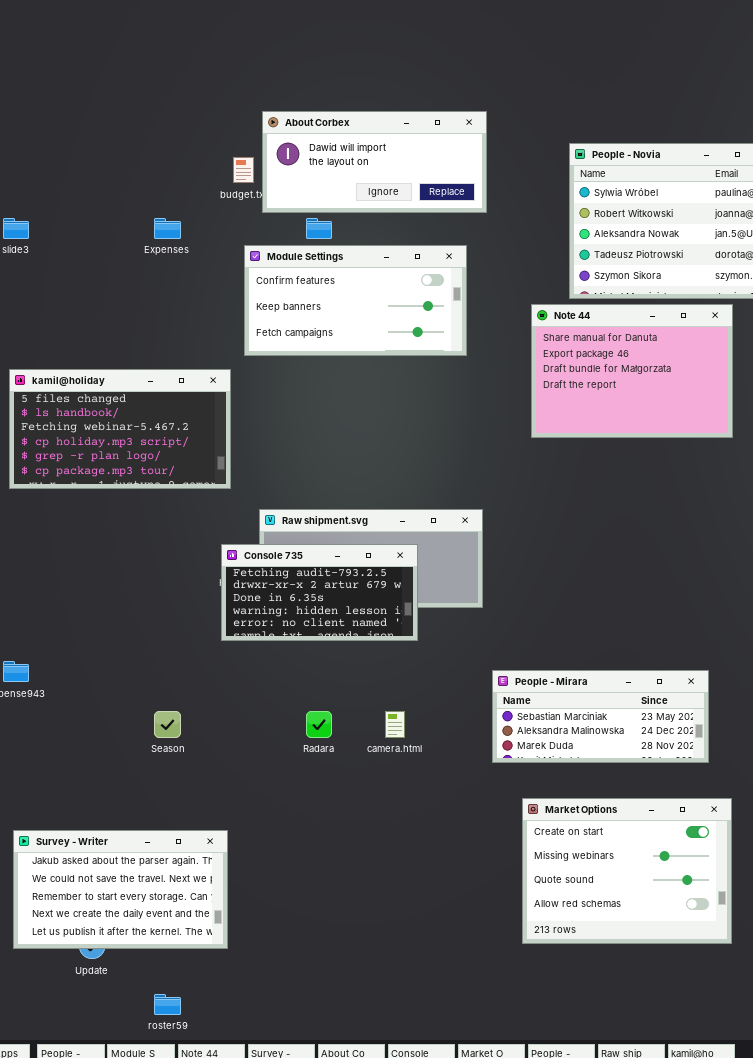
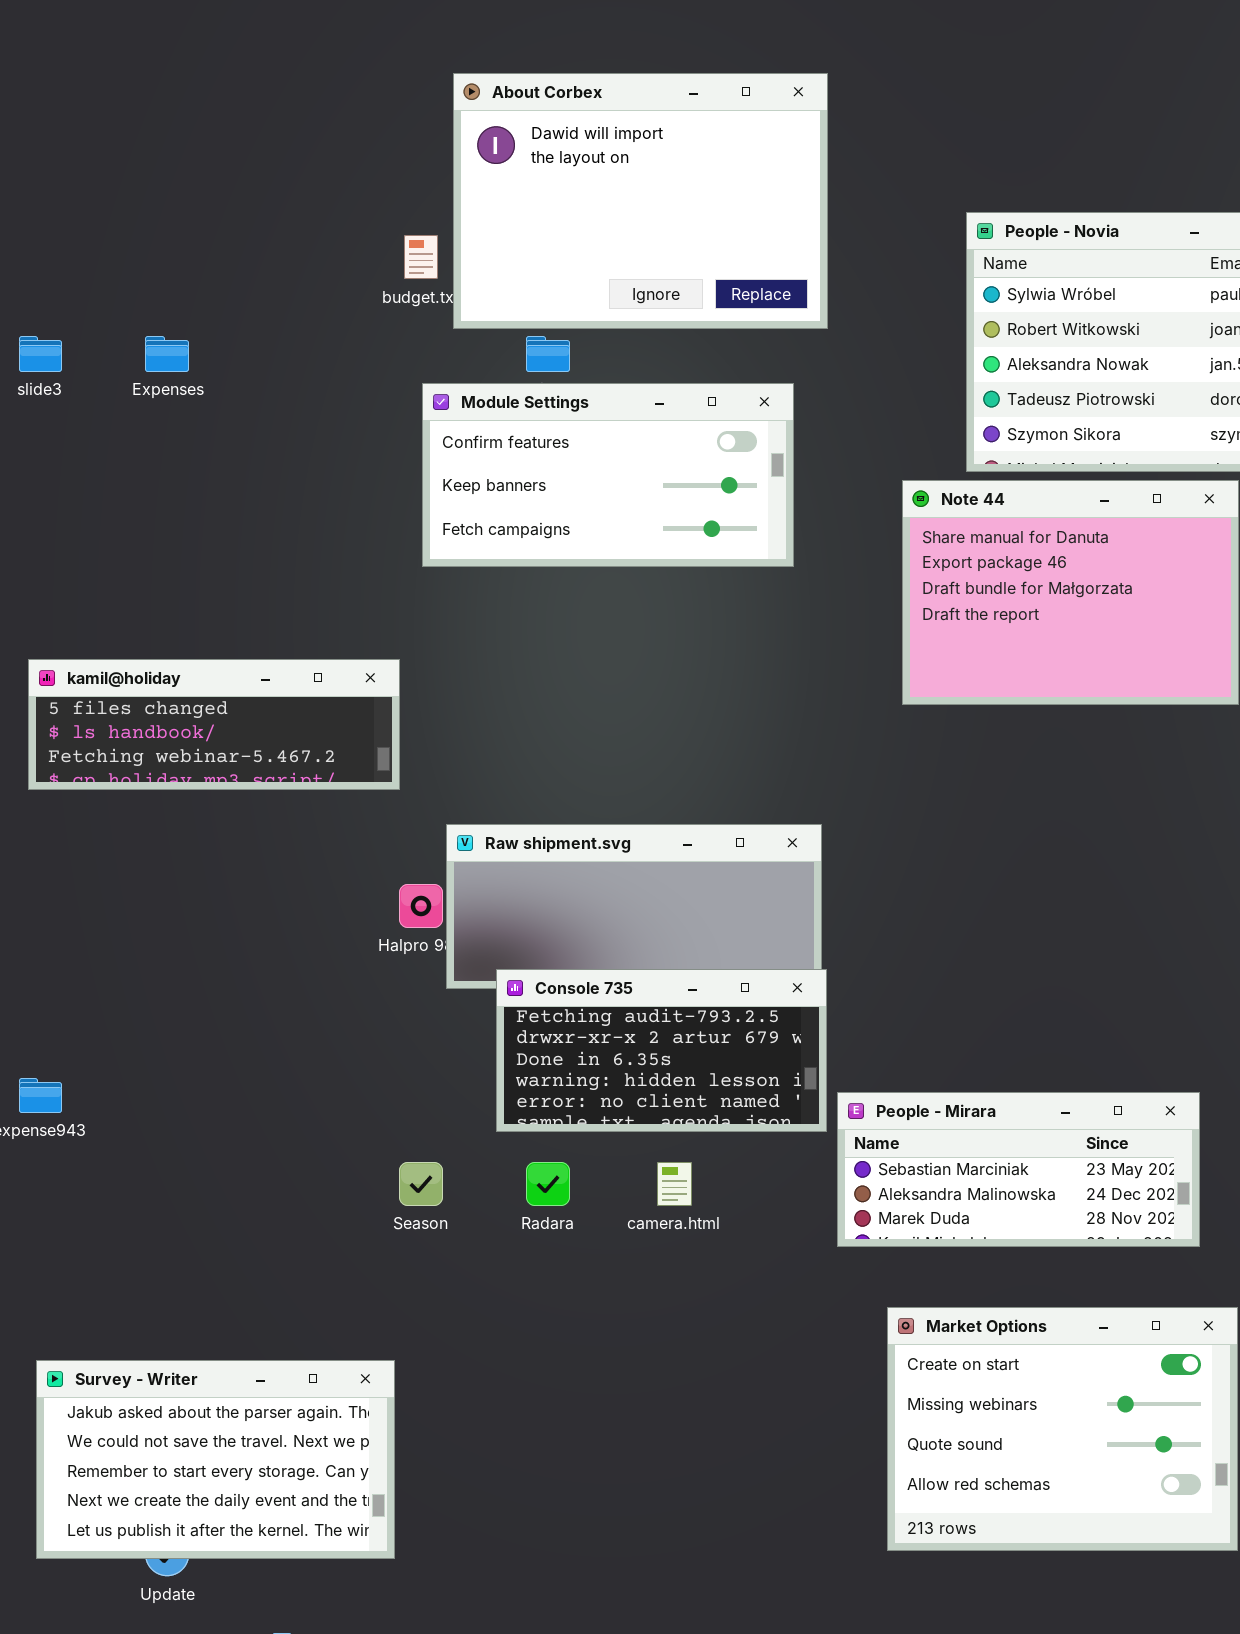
About Corbex: [262,111,487,213] -> [453,73,828,329], resized
Expenses: [154,218,181,239] -> [145,336,189,372], moved
kamil@holiday: [9,369,231,489] -> [28,659,400,790], resized
Console 735: [221,544,418,641] -> [496,969,827,1132], moved
Season: [154,711,181,738] -> [399,1162,443,1206], moved

